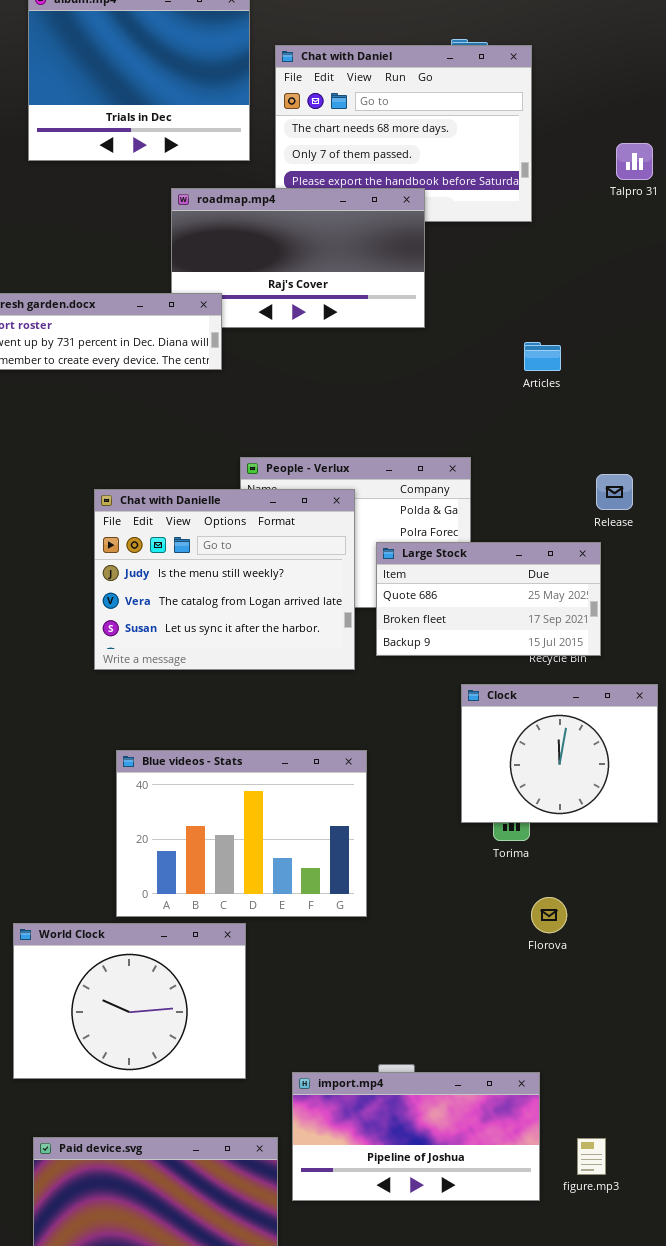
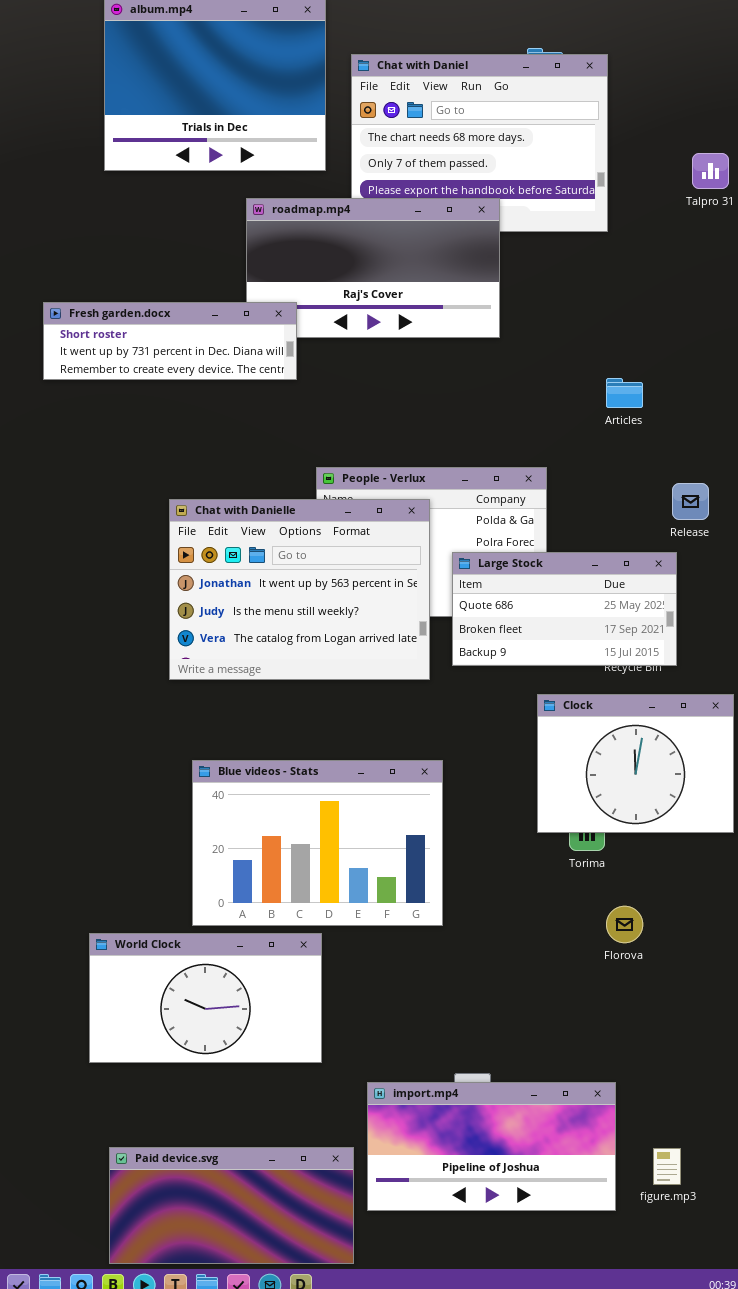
Articles: [524,342,561,371] -> [606,378,643,408], moved
Chat with Danielle: [94,489,355,670] -> [169,499,430,680], scrolled up 1 row
World Clock: [13,923,246,1079] -> [89,933,322,1063], resized

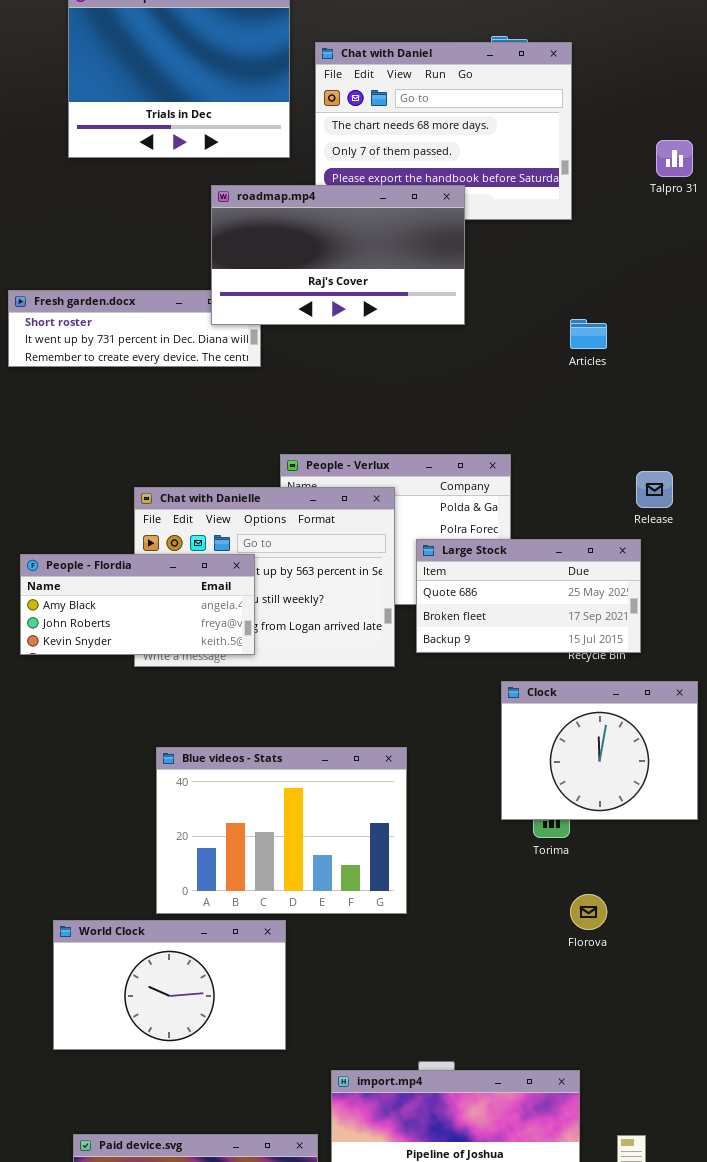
roadmap.mp4: [246,198,500,338] -> [211,185,465,325], raised
Articles: [606,378,643,408] -> [570,319,607,349], moved
People - Flordia: none -> [20,554,255,655], opened

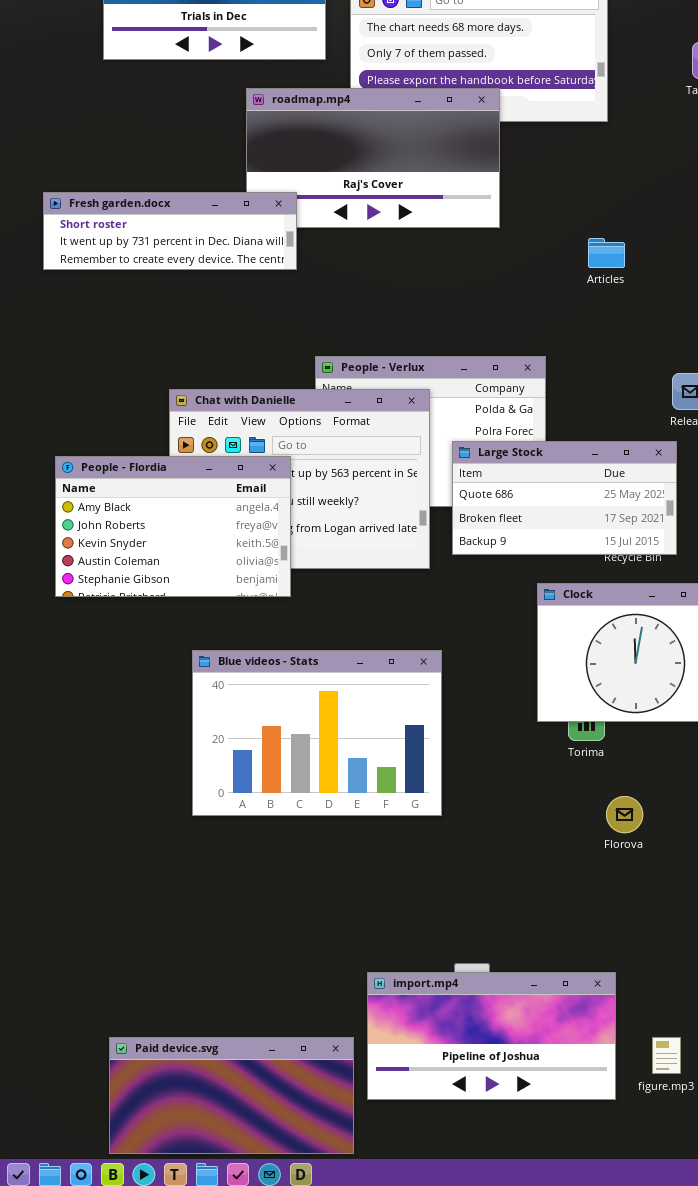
Fresh garden.docx: [8,290,261,367] -> [43,192,297,270], raised
Articles: [570,319,607,349] -> [588,238,625,268], moved
People - Flordia: [20,554,255,655] -> [55,456,291,597], resized
World Clock: [53,920,286,1050] -> none, closed

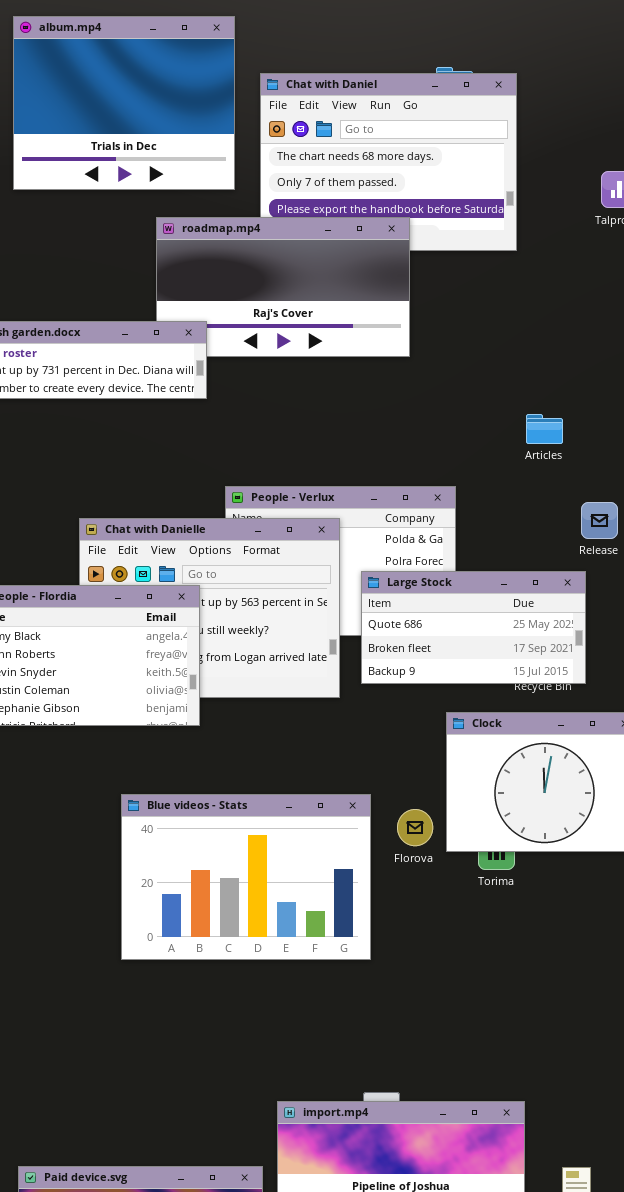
Articles: [588,238,625,268] -> [526,414,563,444], moved
Blue videos - Stats: [192,650,442,816] -> [121,794,371,960], moved
Florova: [606,796,643,833] -> [397,809,433,846], moved

